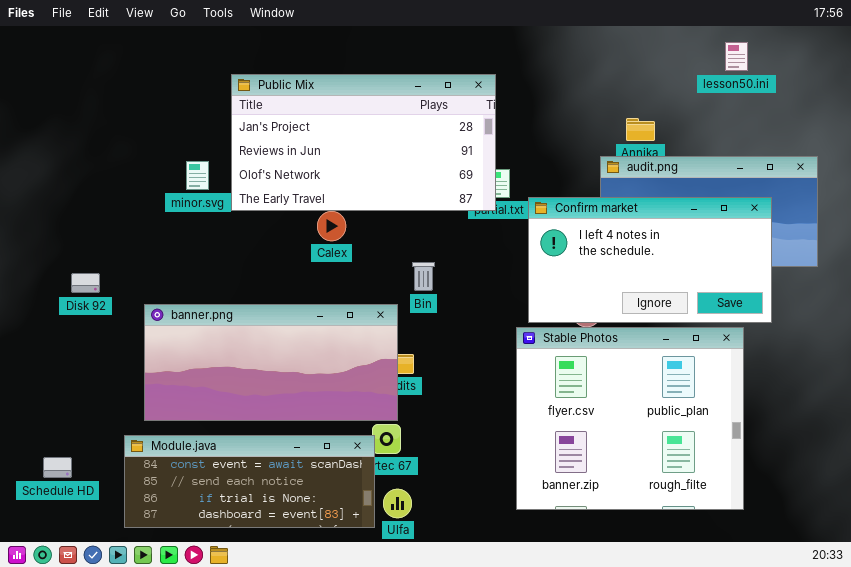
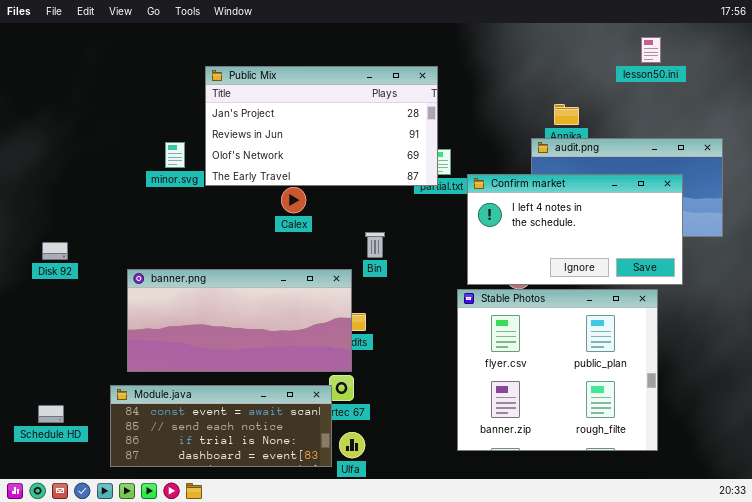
Disk 92: [71,273,100,293] -> [42,242,68,260], moved

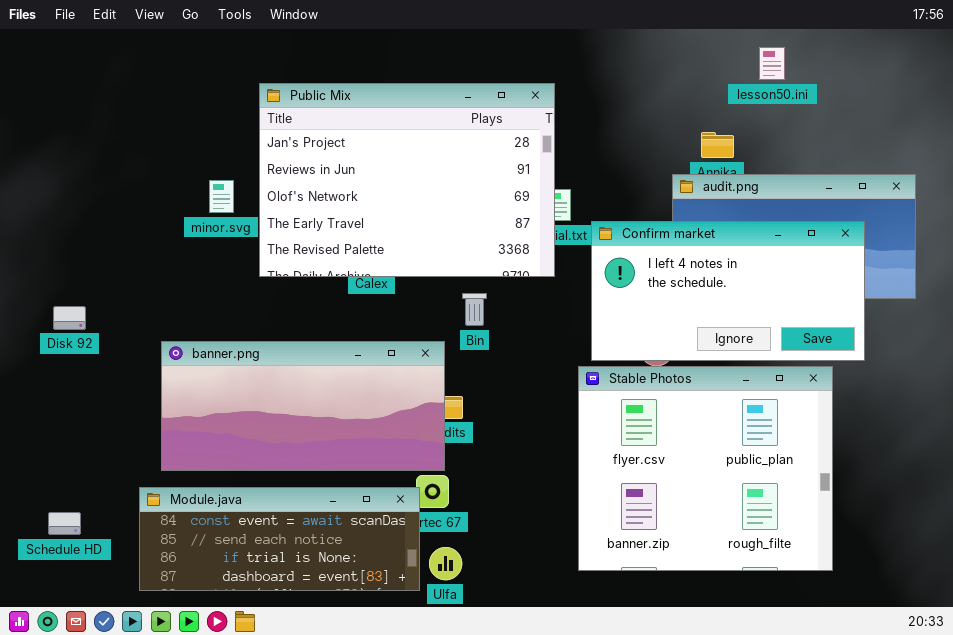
lesson50.ini: [641,37,661,63] -> [759,47,785,80], moved
Public Mix: [205,66,438,186] -> [259,83,555,277], resized

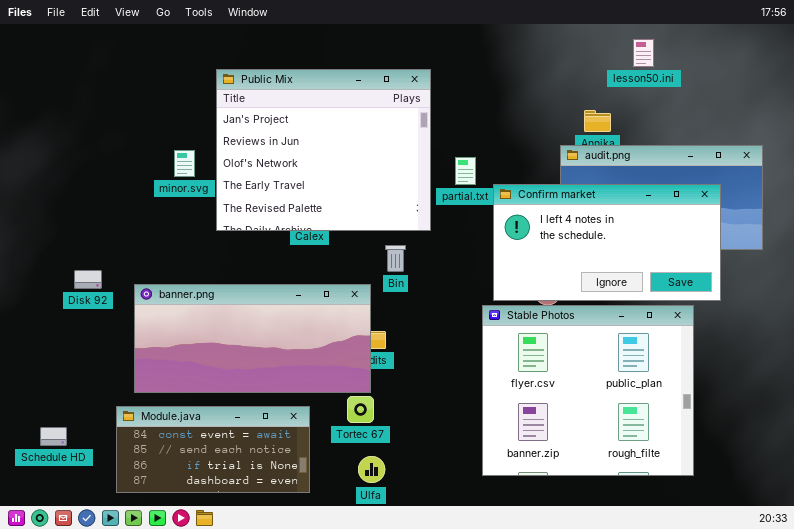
Public Mix: [259,83,555,277] -> [216,69,431,231], resized
Disk 92: [53,306,86,330] -> [74,270,102,289], moved
Module.java: [139,487,420,591] -> [116,406,310,493], resized

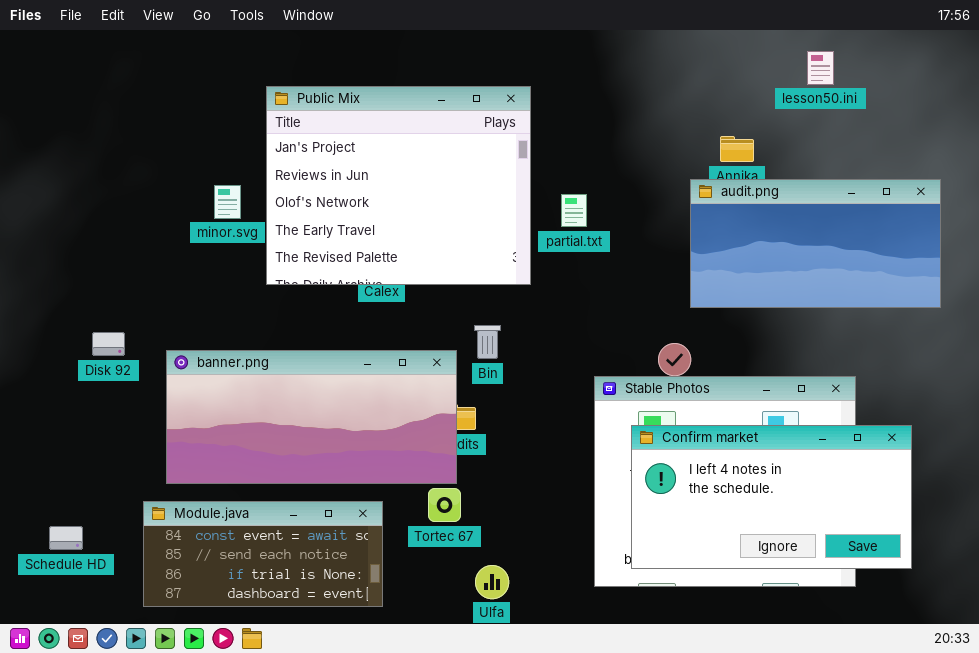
lesson50.ini: [633,39,654,67] -> [807,51,834,85], moved
Confirm market: [493,184,721,301] -> [631,425,912,569], moved
Bin: [385,245,406,272] -> [474,325,501,359], moved
Ulfa: [358,456,385,483] -> [475,565,509,599], moved

